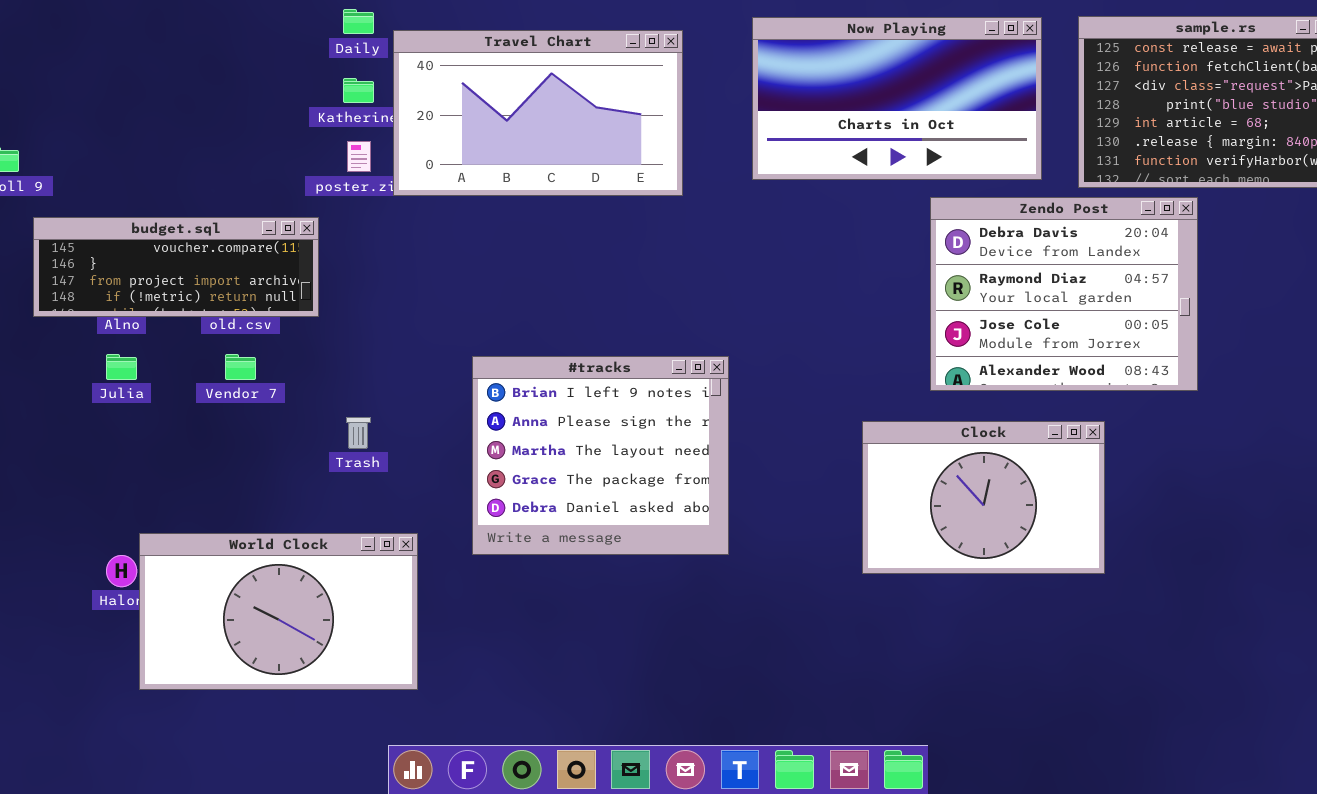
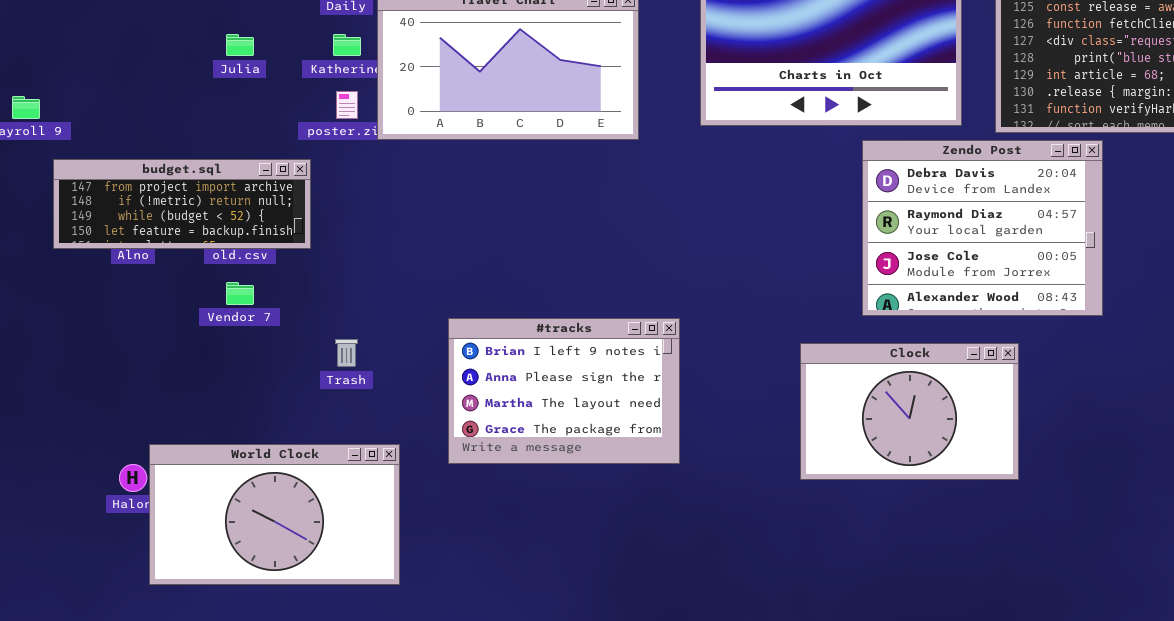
budget.sql: [33,217,319,317] -> [53,159,311,249], scrolled down 2 rows
Julia: [106,354,137,380] -> [226,34,254,56], moved
#tracks: [472,356,729,555] -> [448,318,680,464], resized

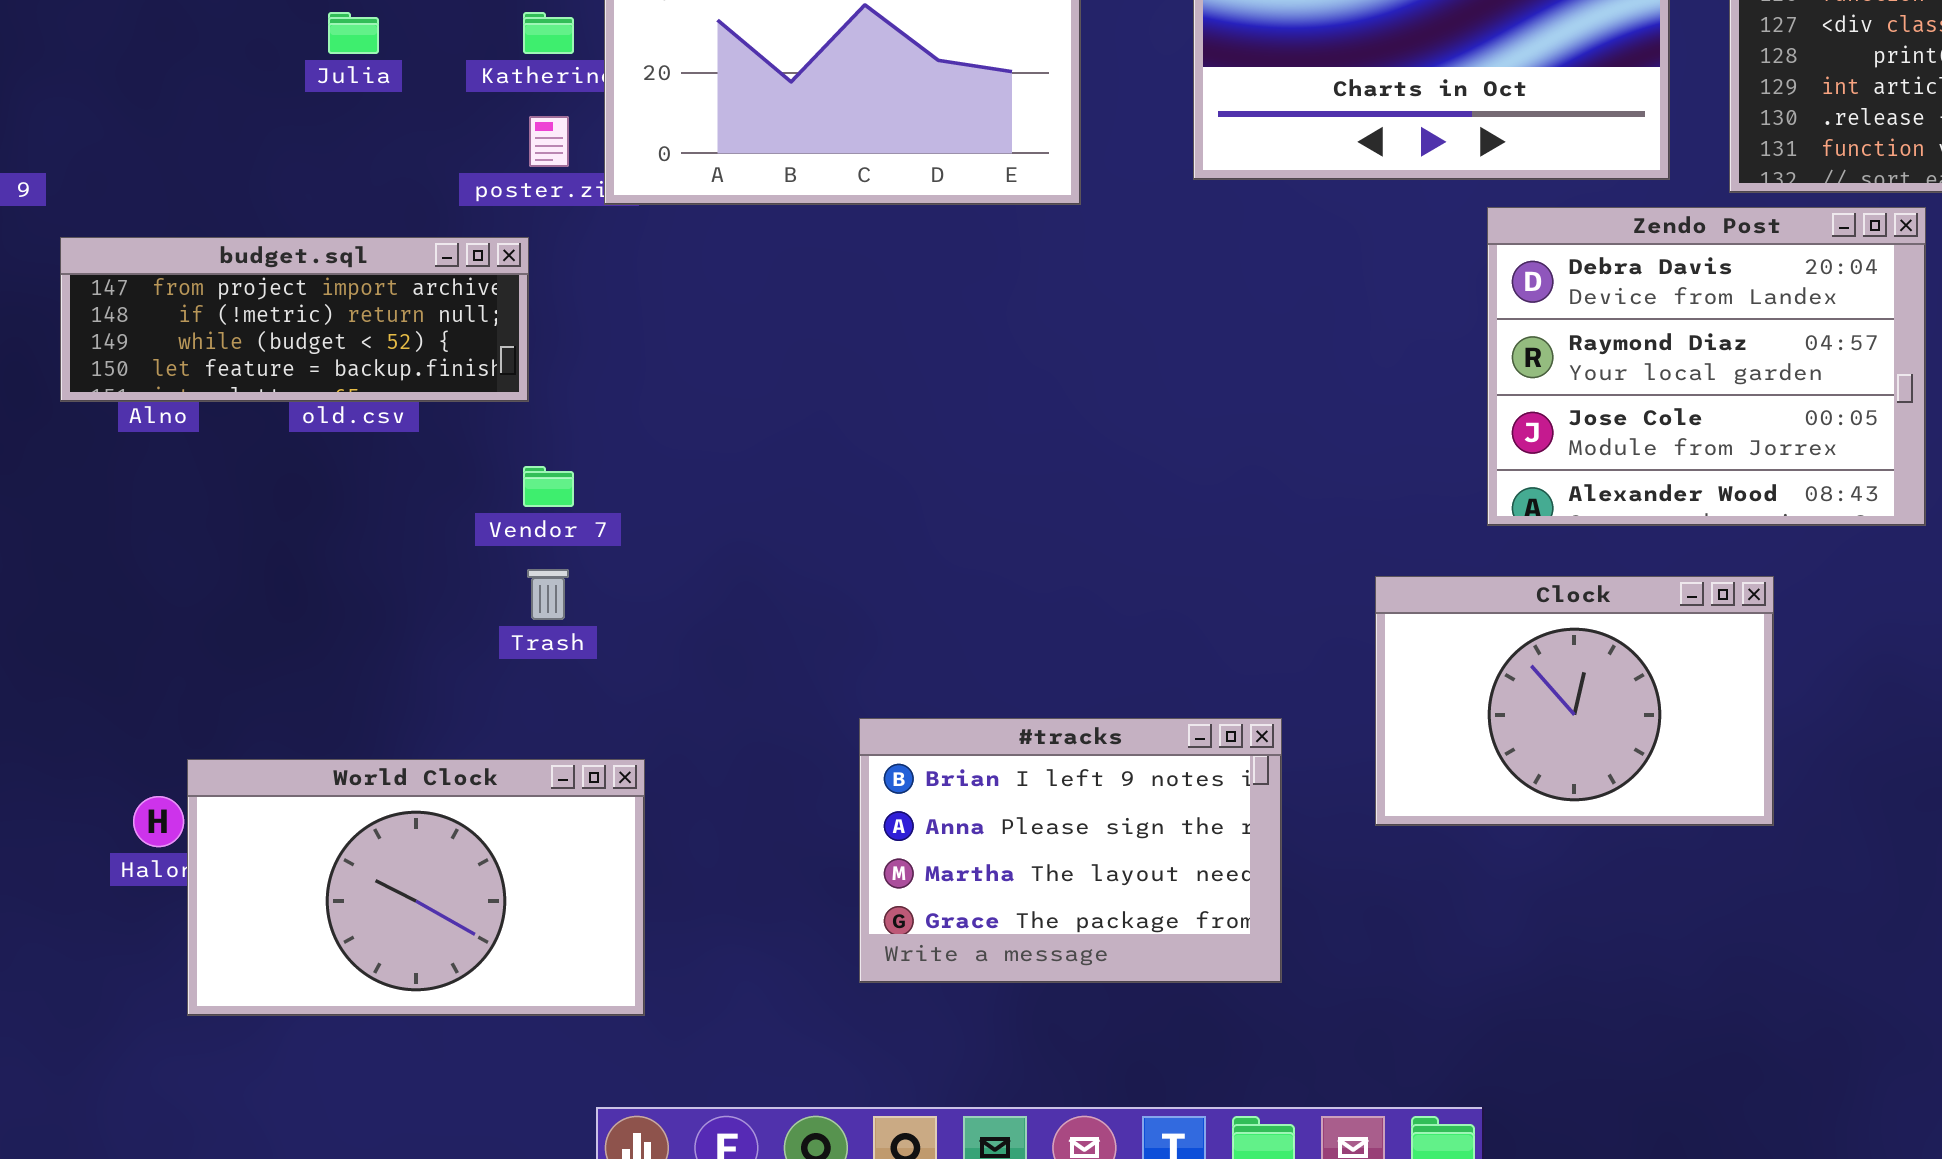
budget.sql: [53,159,311,249] -> [60,237,529,402], moved
Vendor 7: [226,282,254,305] -> [523,466,574,507], moved
#tracks: [448,318,680,464] -> [859,718,1282,983], moved

